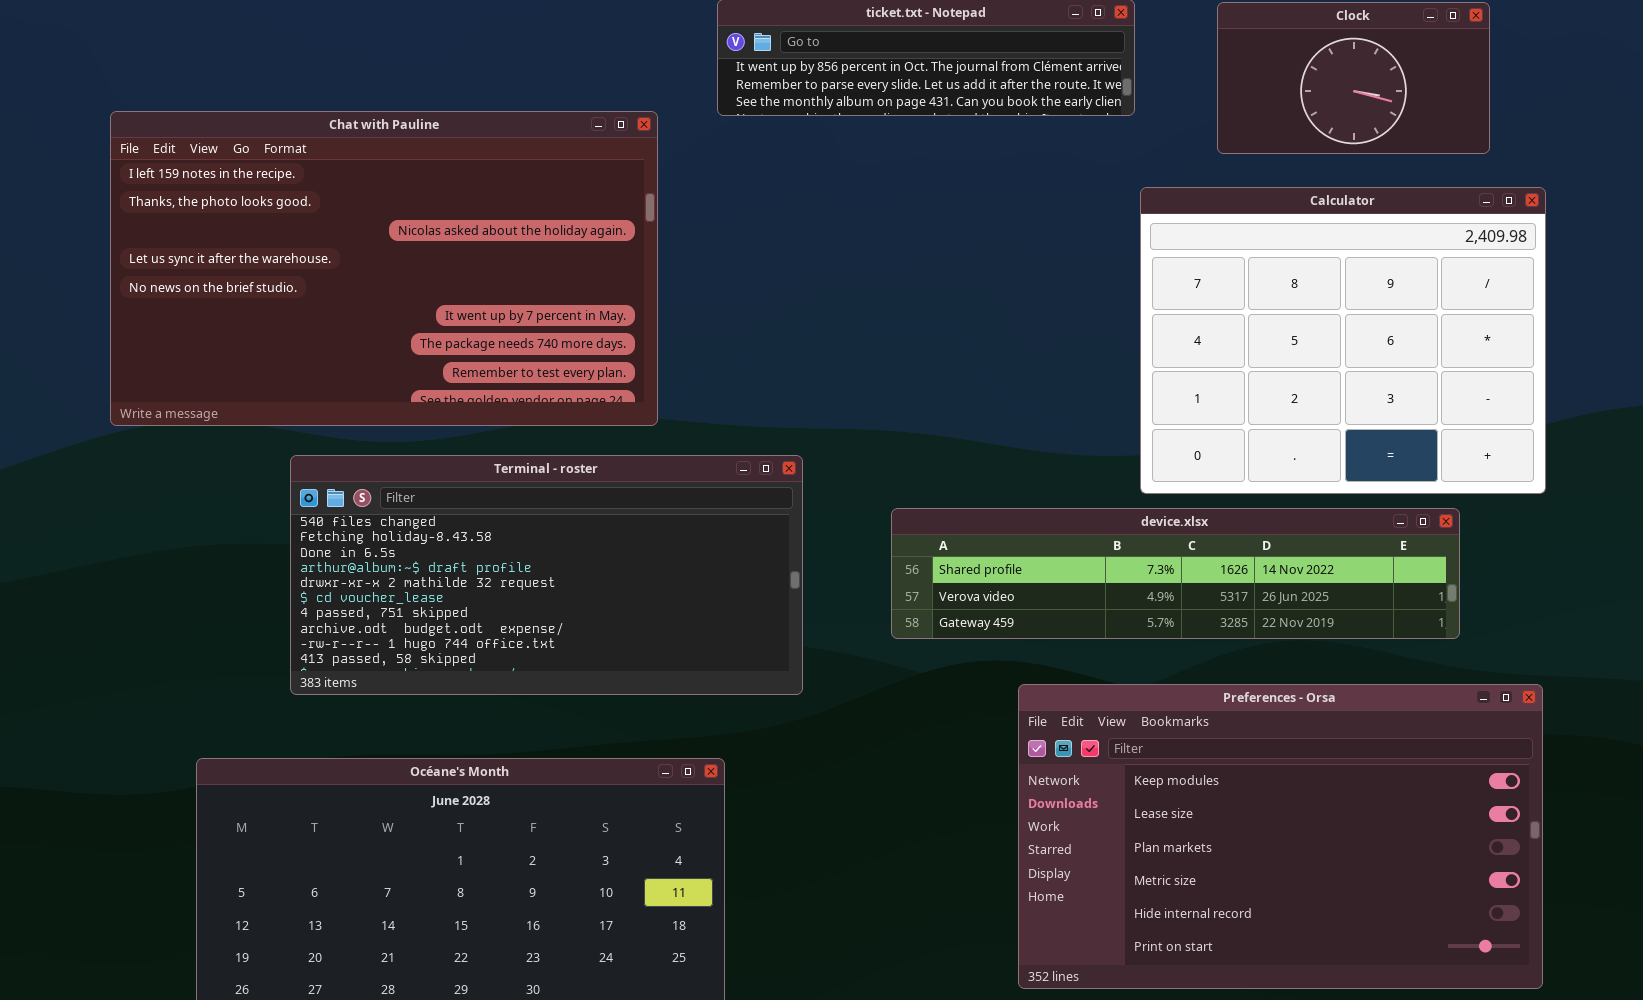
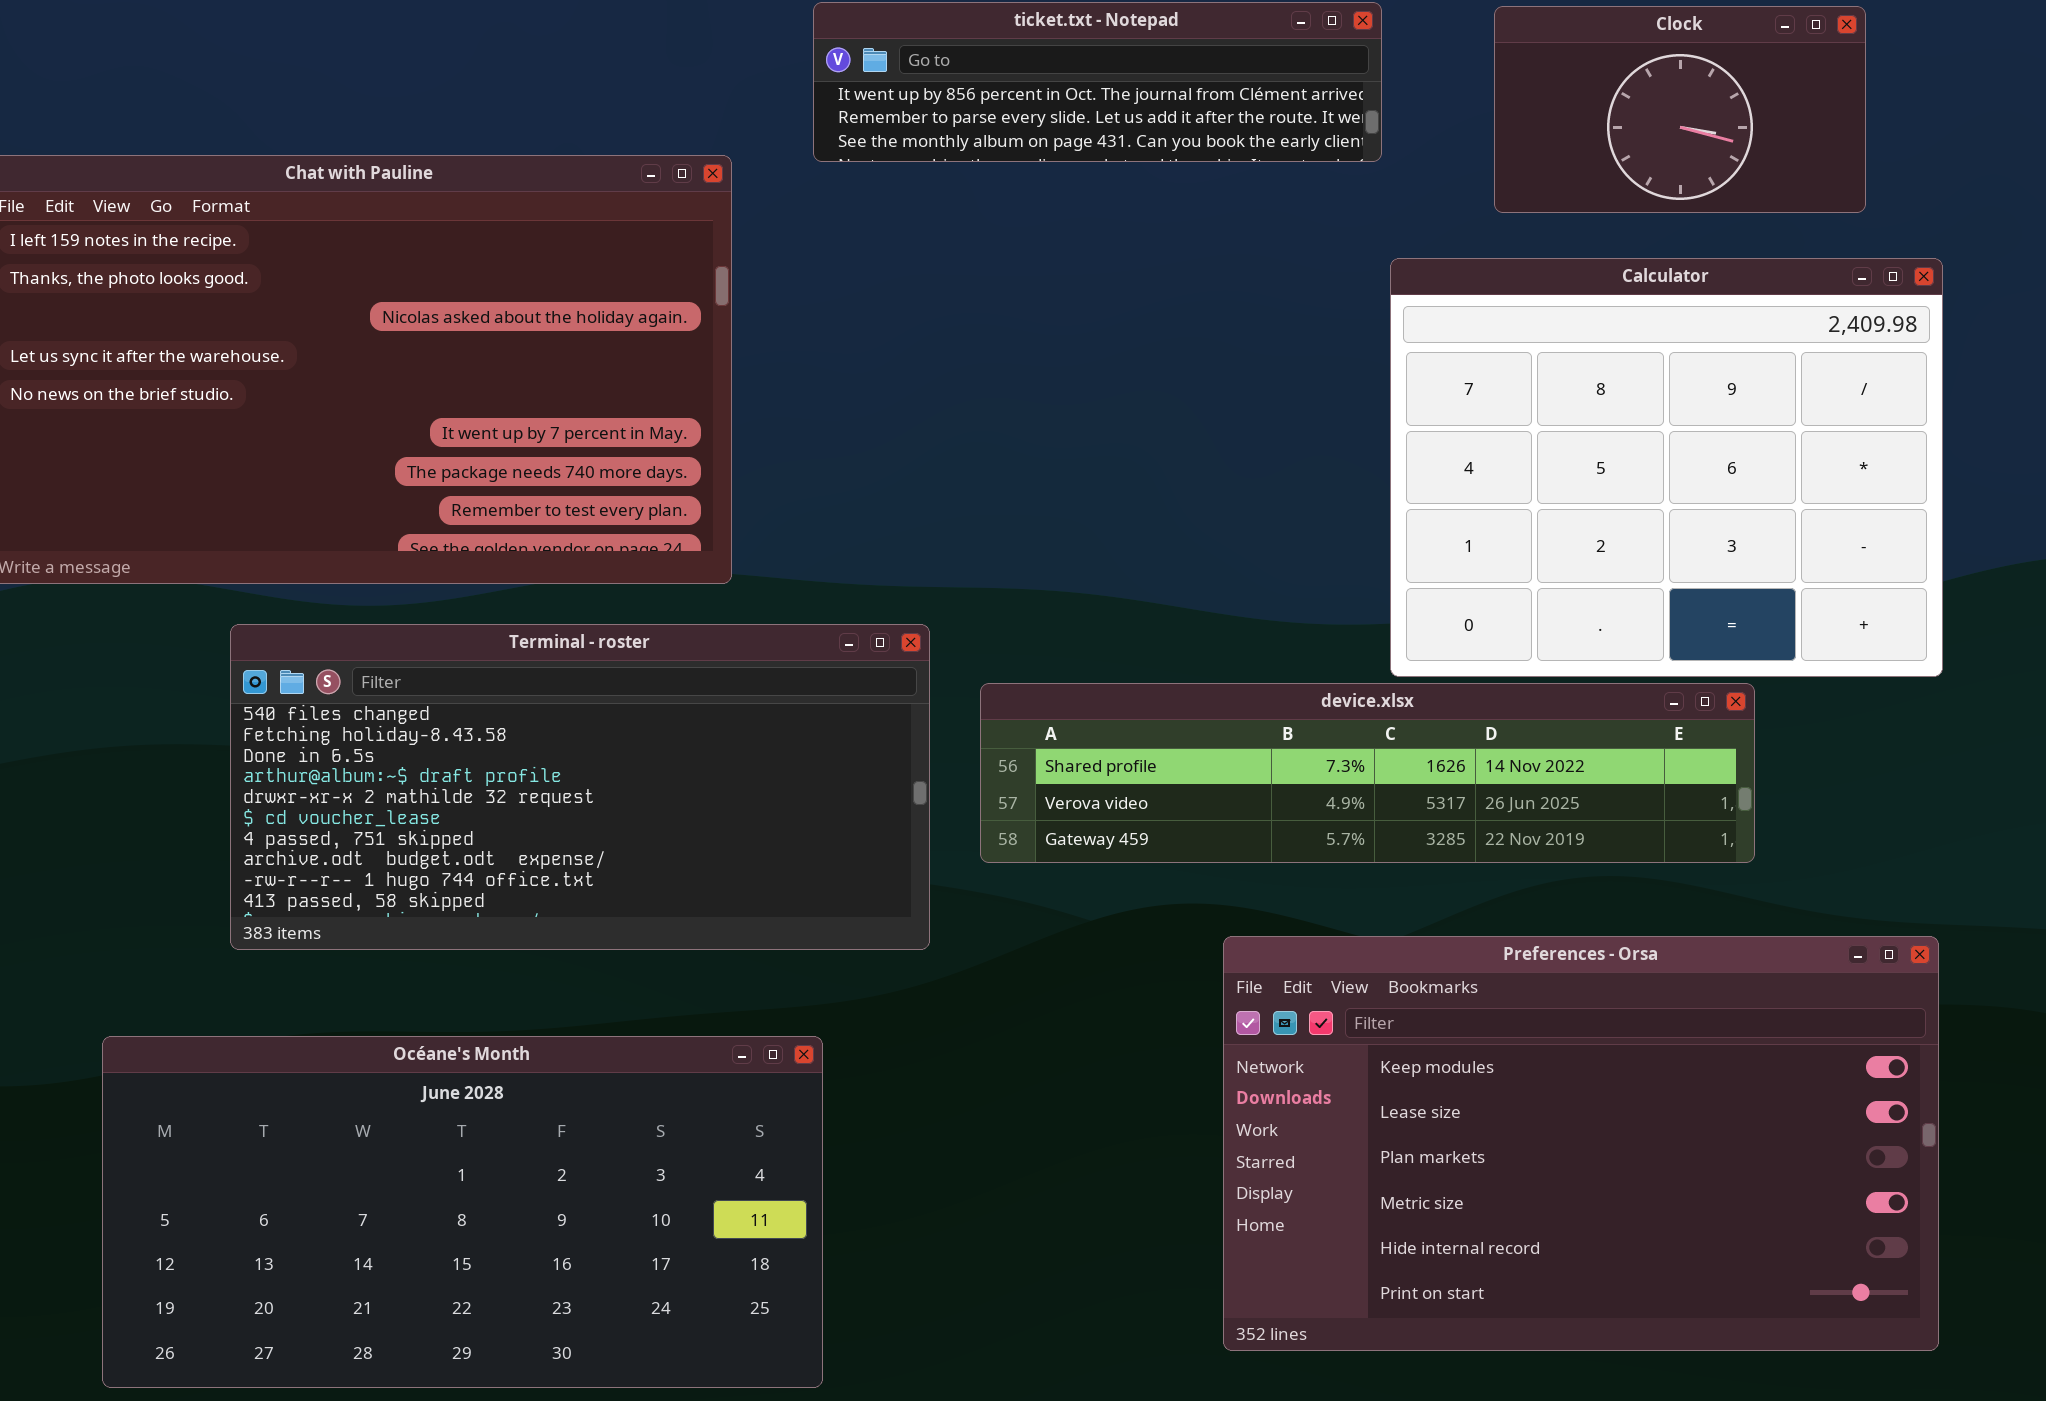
device.xlsx: [891,508,1460,639] -> [980,683,1755,863], moved

